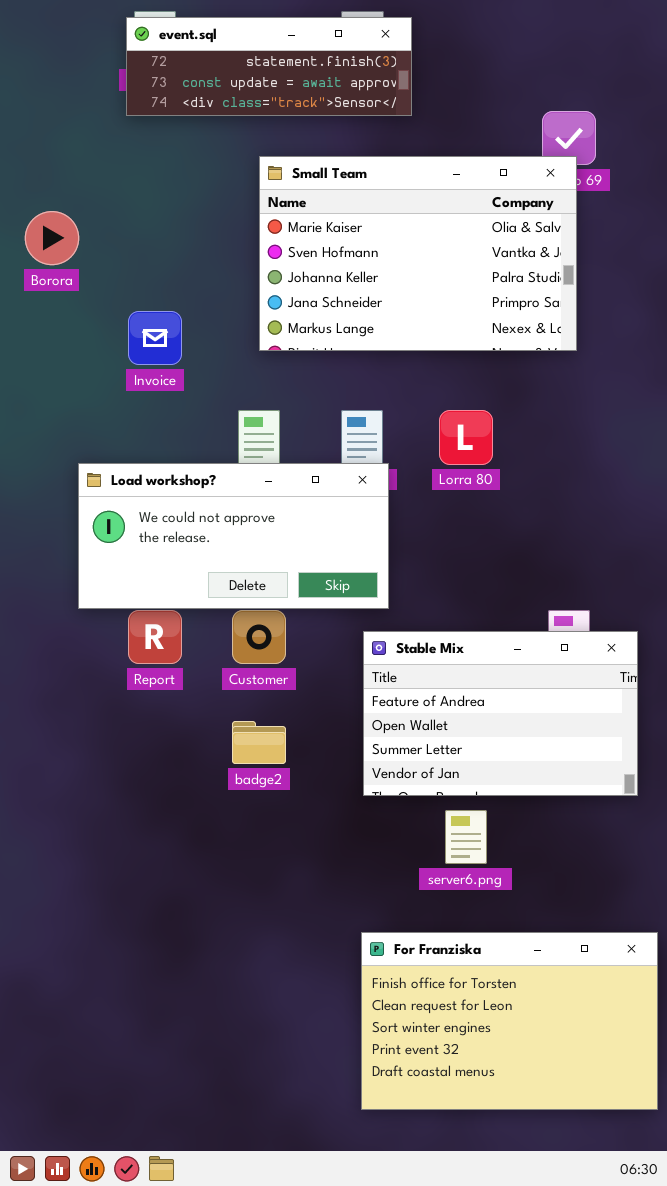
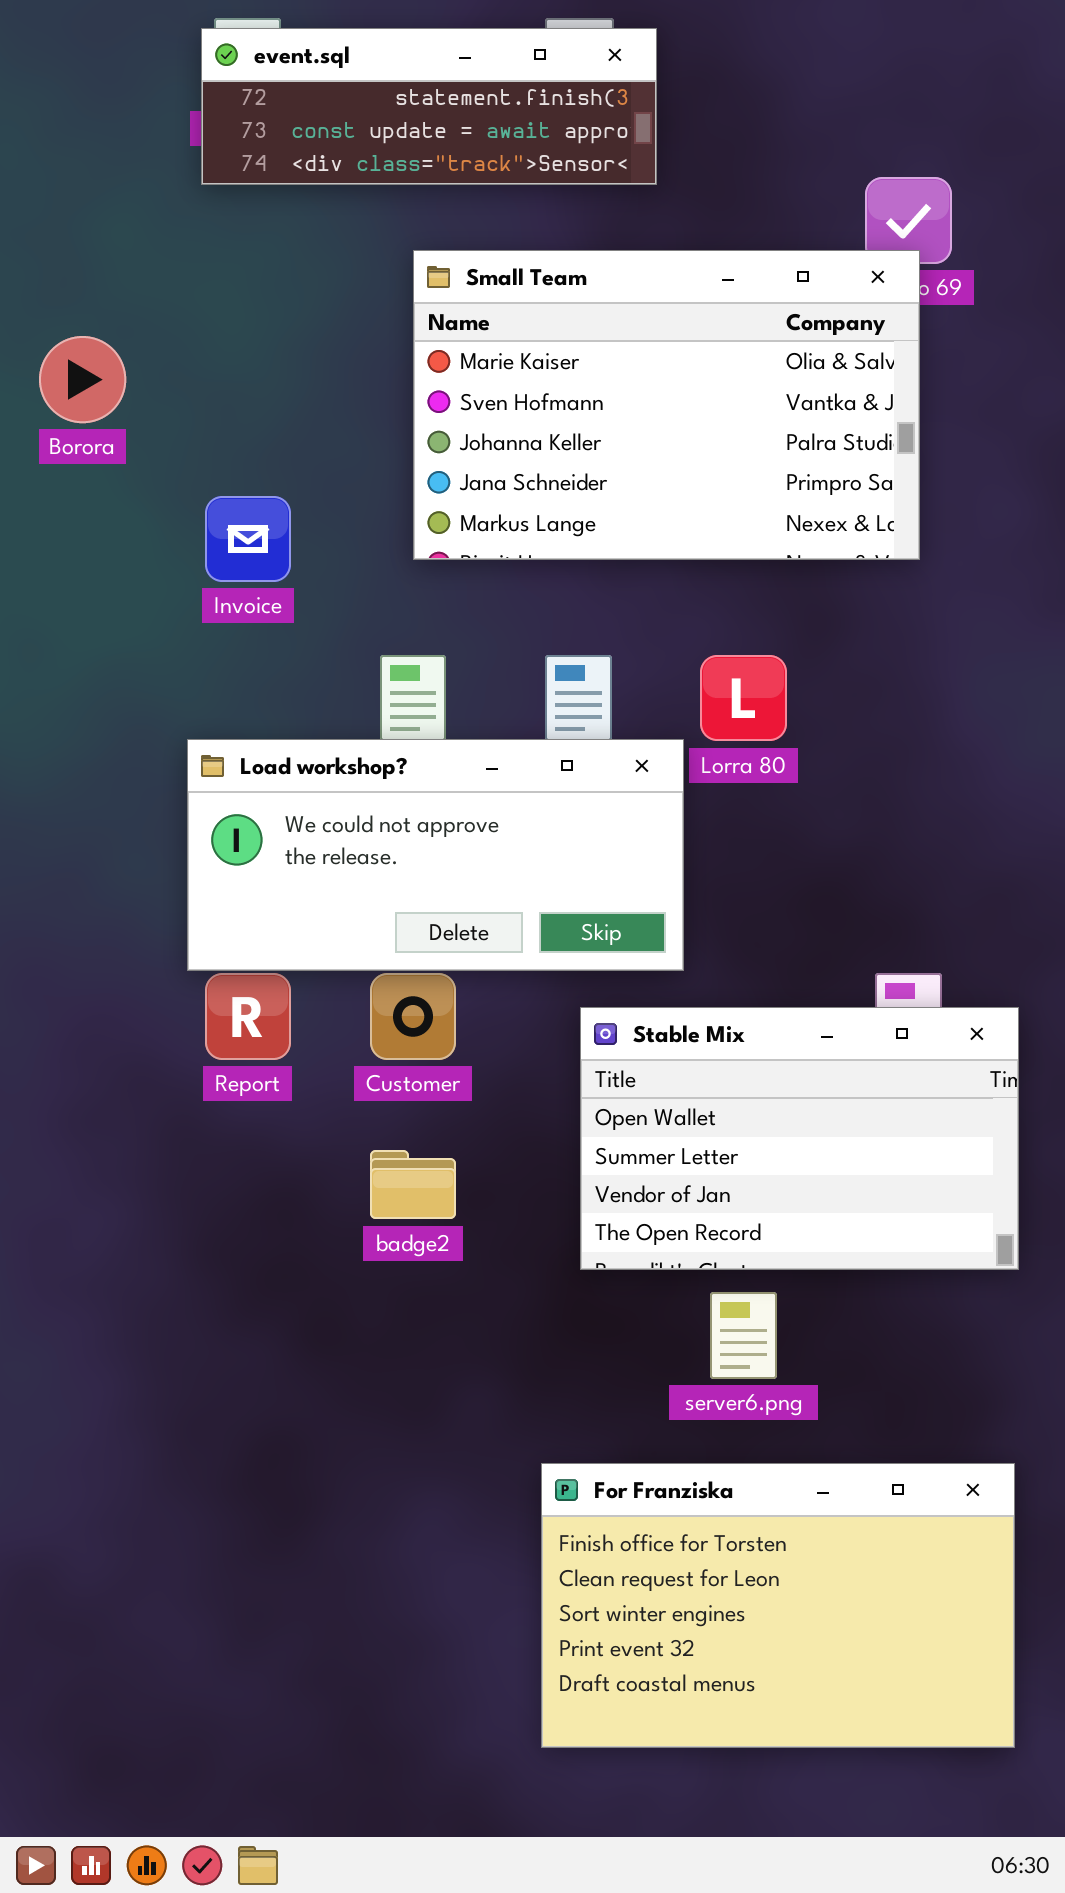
Load workshop?: [78,463,389,609] -> [187,739,684,971], moved
Stable Mix: [363,631,638,796] -> [580,1007,1019,1270], scrolled down 1 row
For Franziska: [361,932,658,1110] -> [541,1463,1015,1748], moved

